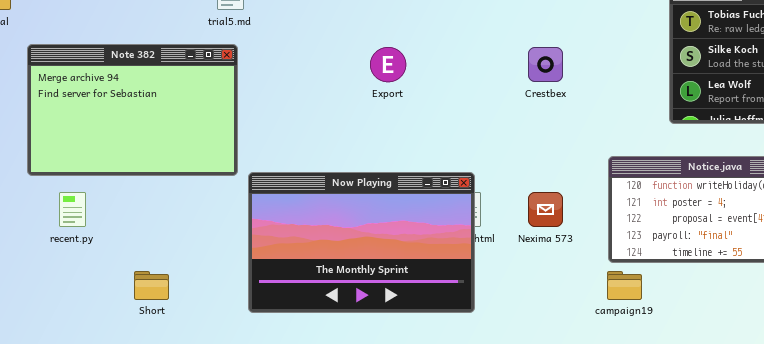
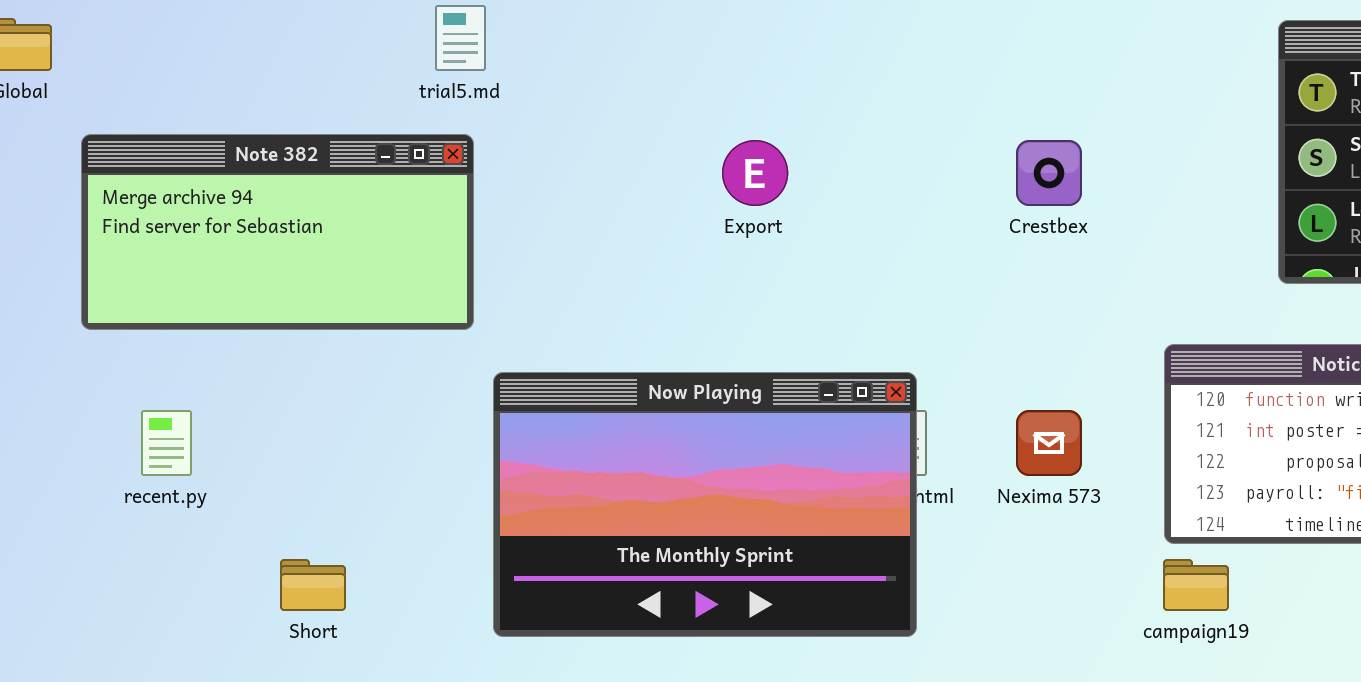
Note 382: [27,44,238,176] -> [81,134,474,330], resized

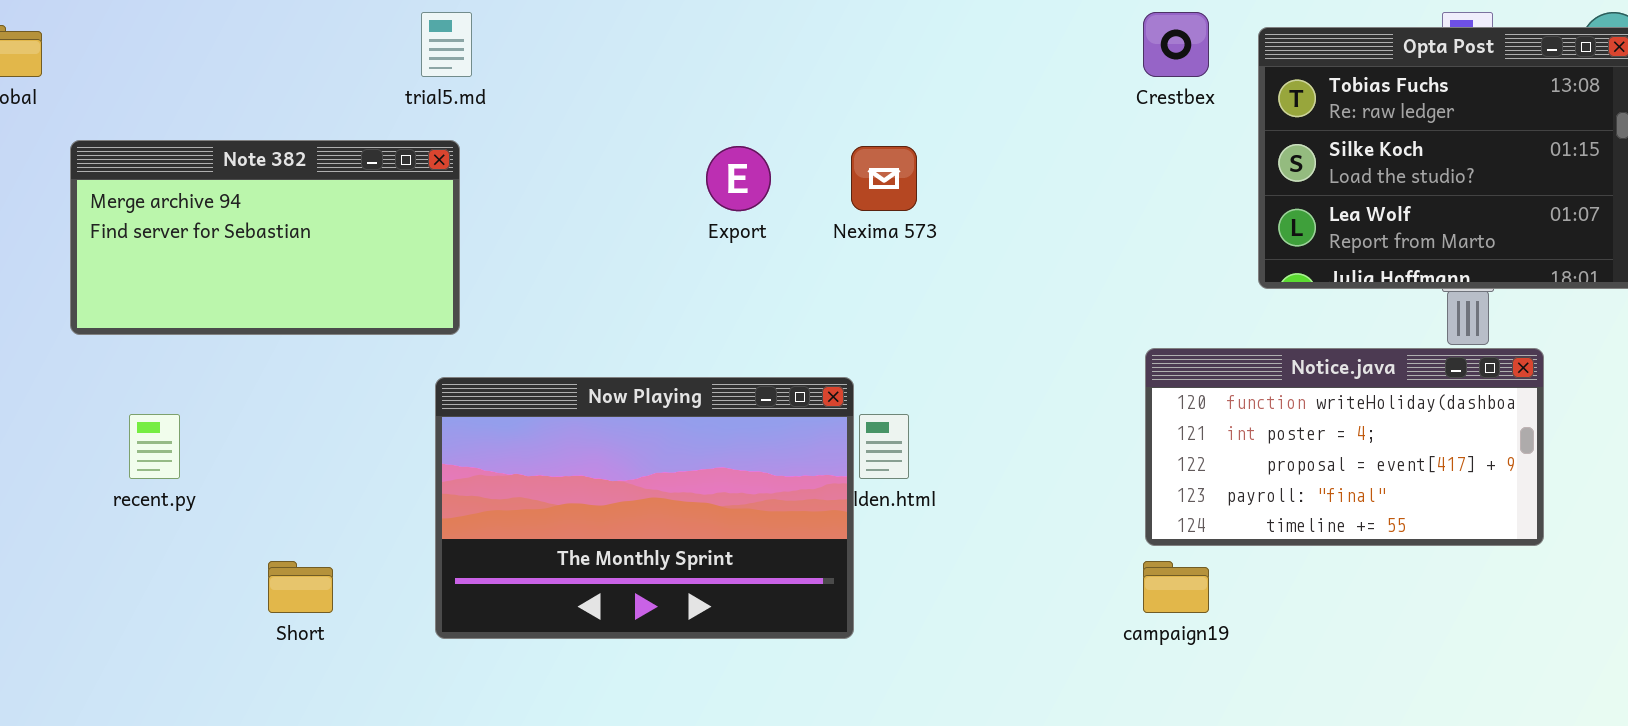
Crestbex: [1016,140,1082,206] -> [1143,12,1209,77], moved
Now Playing: [493,372,917,637] -> [435,377,854,639], moved
Nexima 573: [1016,410,1082,476] -> [851,146,917,211], moved

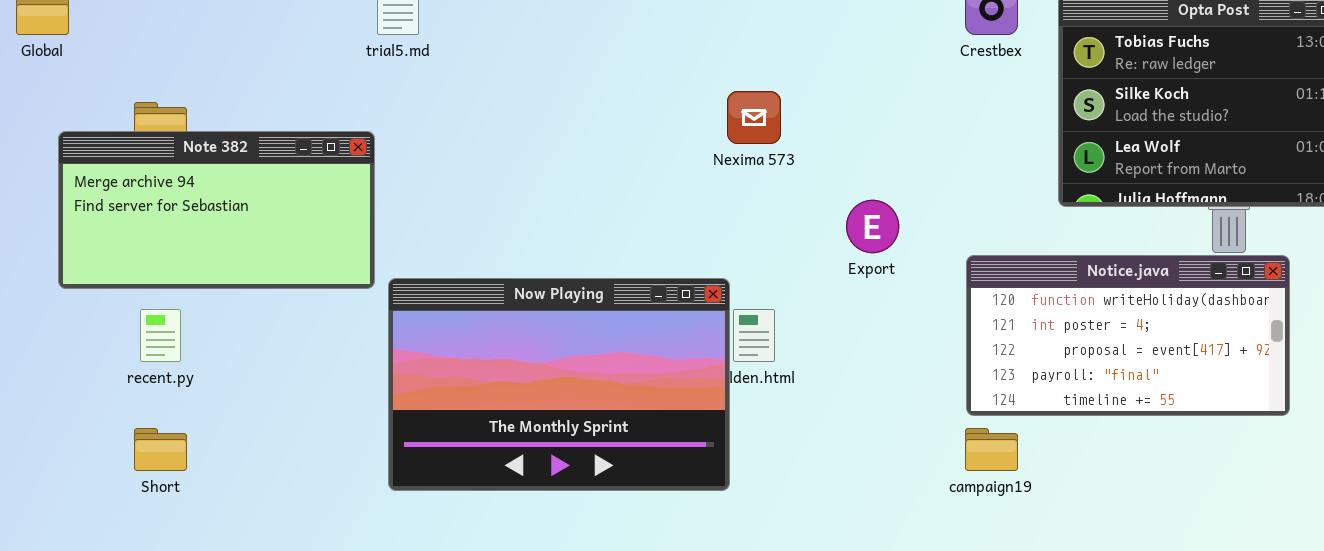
Note 382: [70,140,460,335] -> [58,131,375,289], moved
Export: [706,146,771,211] -> [846,200,899,253], moved
Short: [268,561,333,613] -> [134,428,187,471], moved

